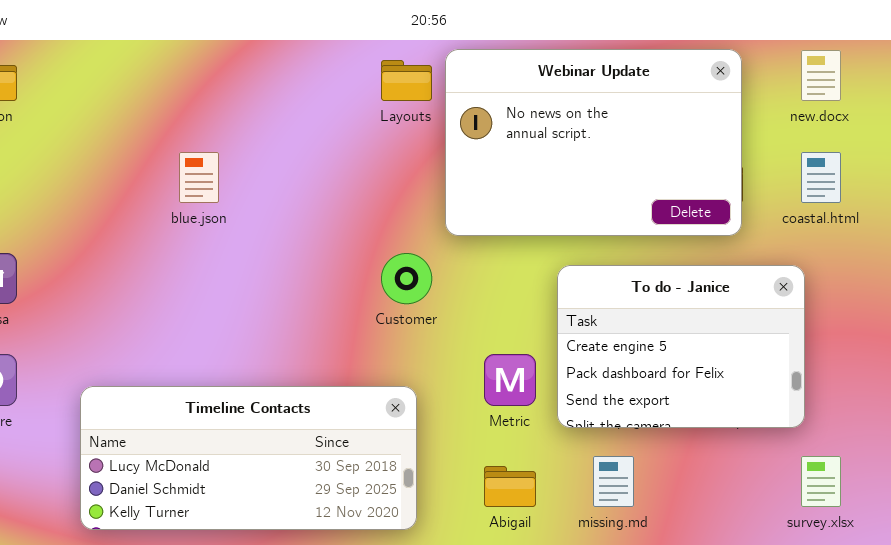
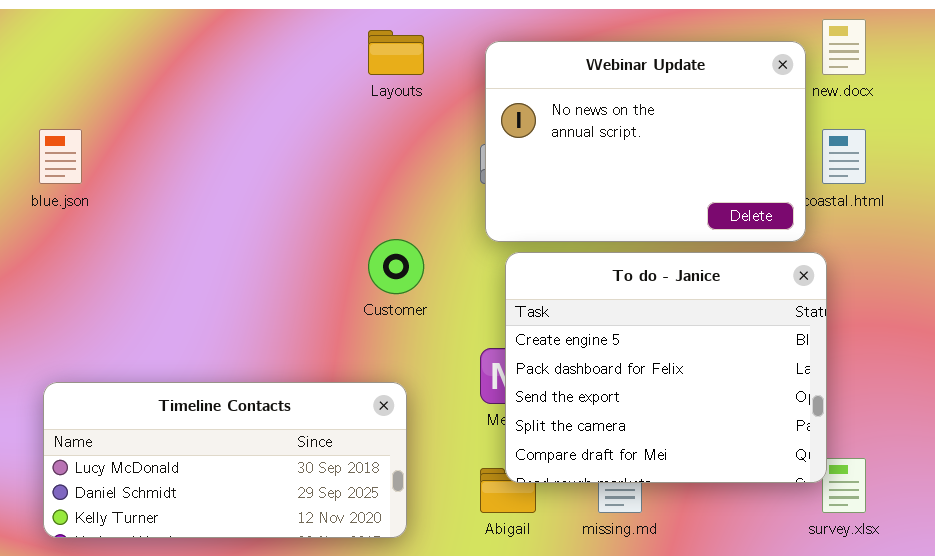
Webinar Update: [445,49,742,236] -> [485,41,806,242], moved
blue.json: [179,152,219,203] -> [39,129,82,184], moved
To do - Janice: [557,265,805,428] -> [505,252,827,483], resized

